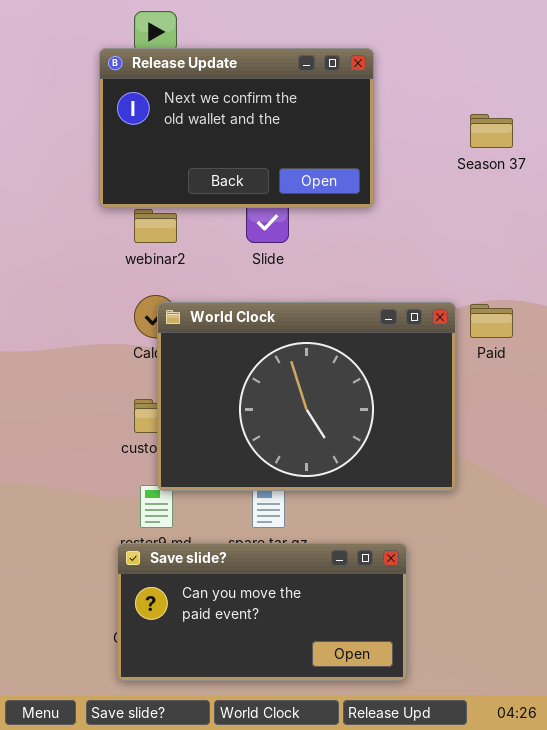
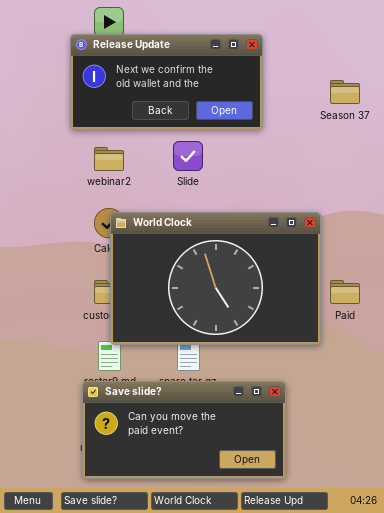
Release Update: [99,48,374,208] -> [70,34,263,130], resized
Paid: [470,304,513,338] -> [330,280,360,304], moved

